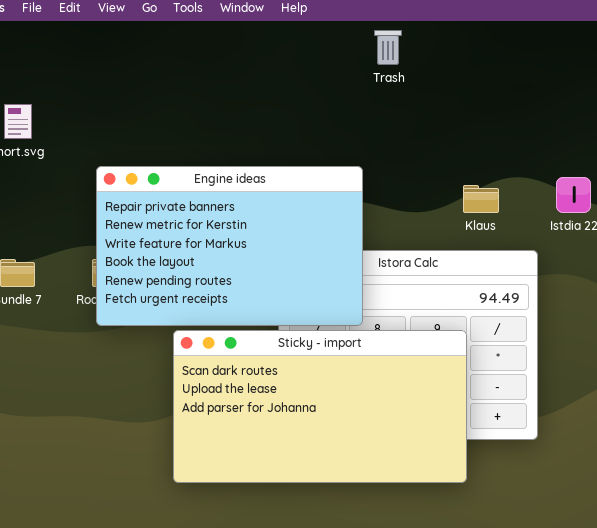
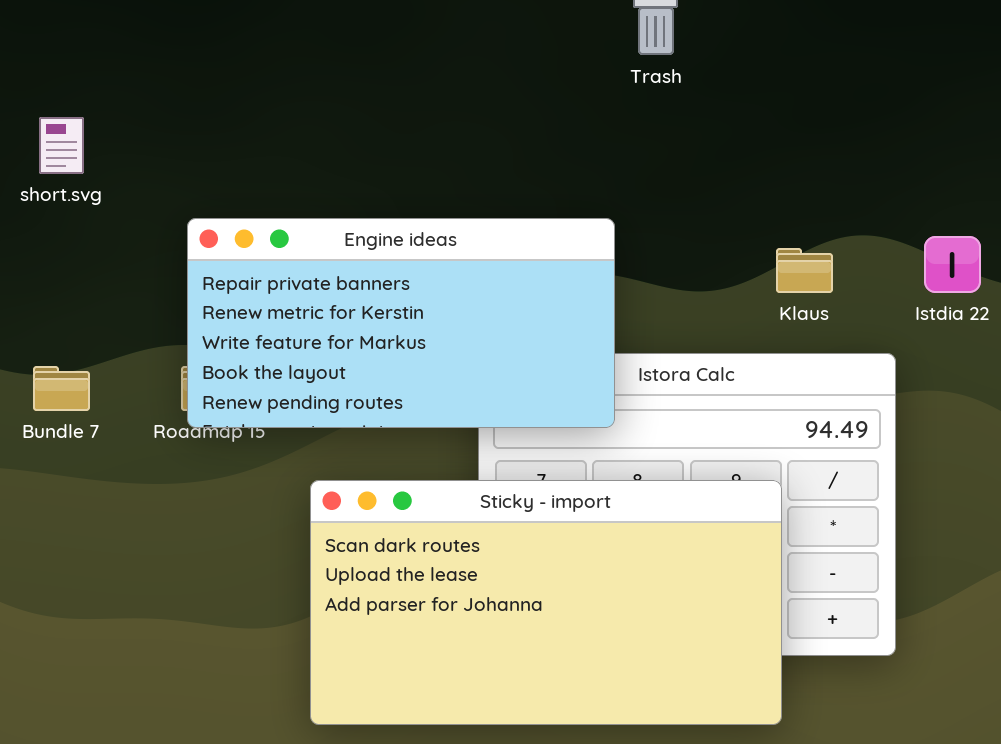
Engine ideas: [96,166,363,326] -> [187,218,615,428], resized

